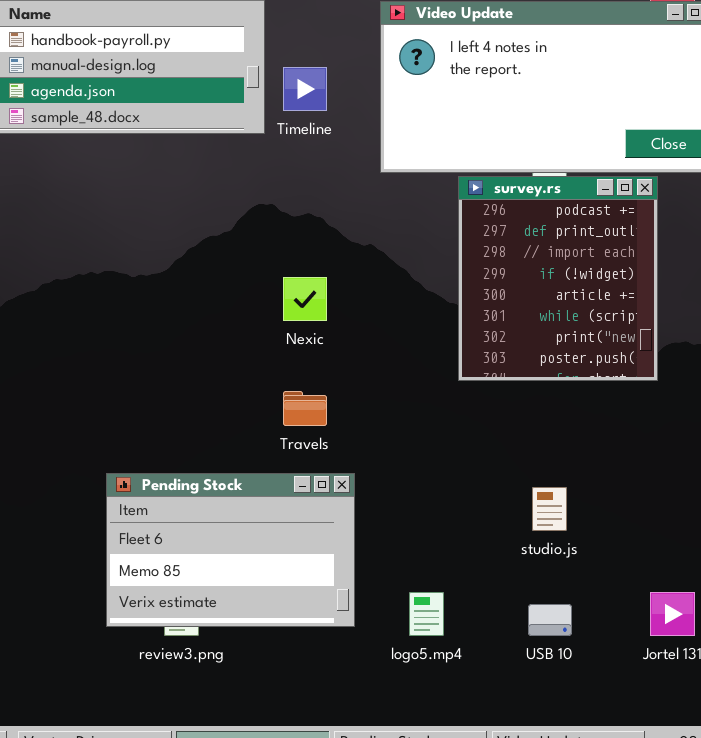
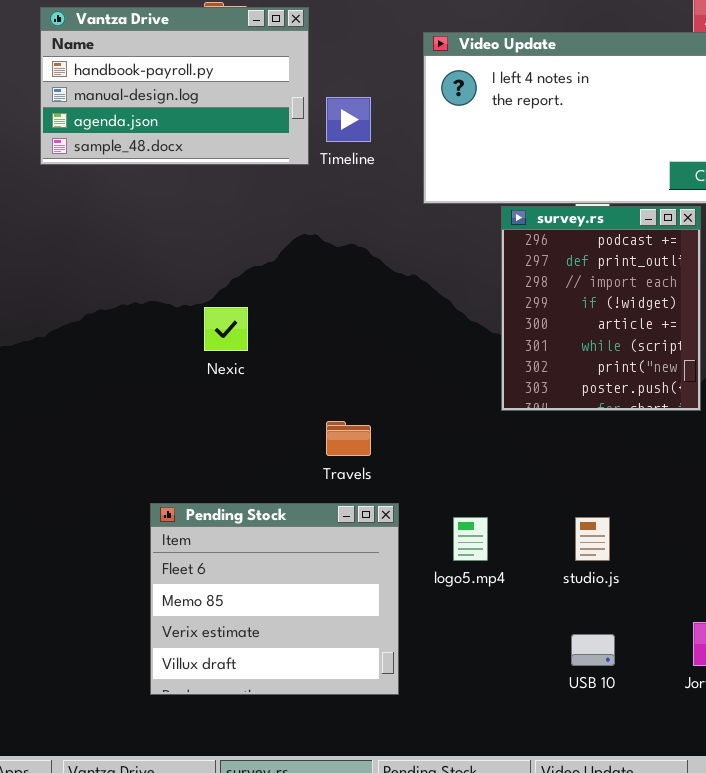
Nexic: [283,277,327,321] -> [204,307,248,351], moved
Pending Stock: [106,473,355,627] -> [150,503,399,695], resized
logo5.mp4: [409,592,444,636] -> [453,517,488,561], moved

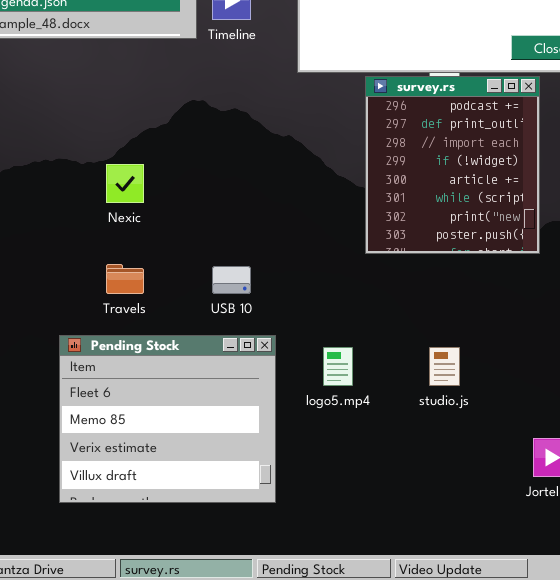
Travels: [326,421,371,456] -> [106,264,144,294], moved
USB 10: [571,634,615,666] -> [212,266,251,294], moved

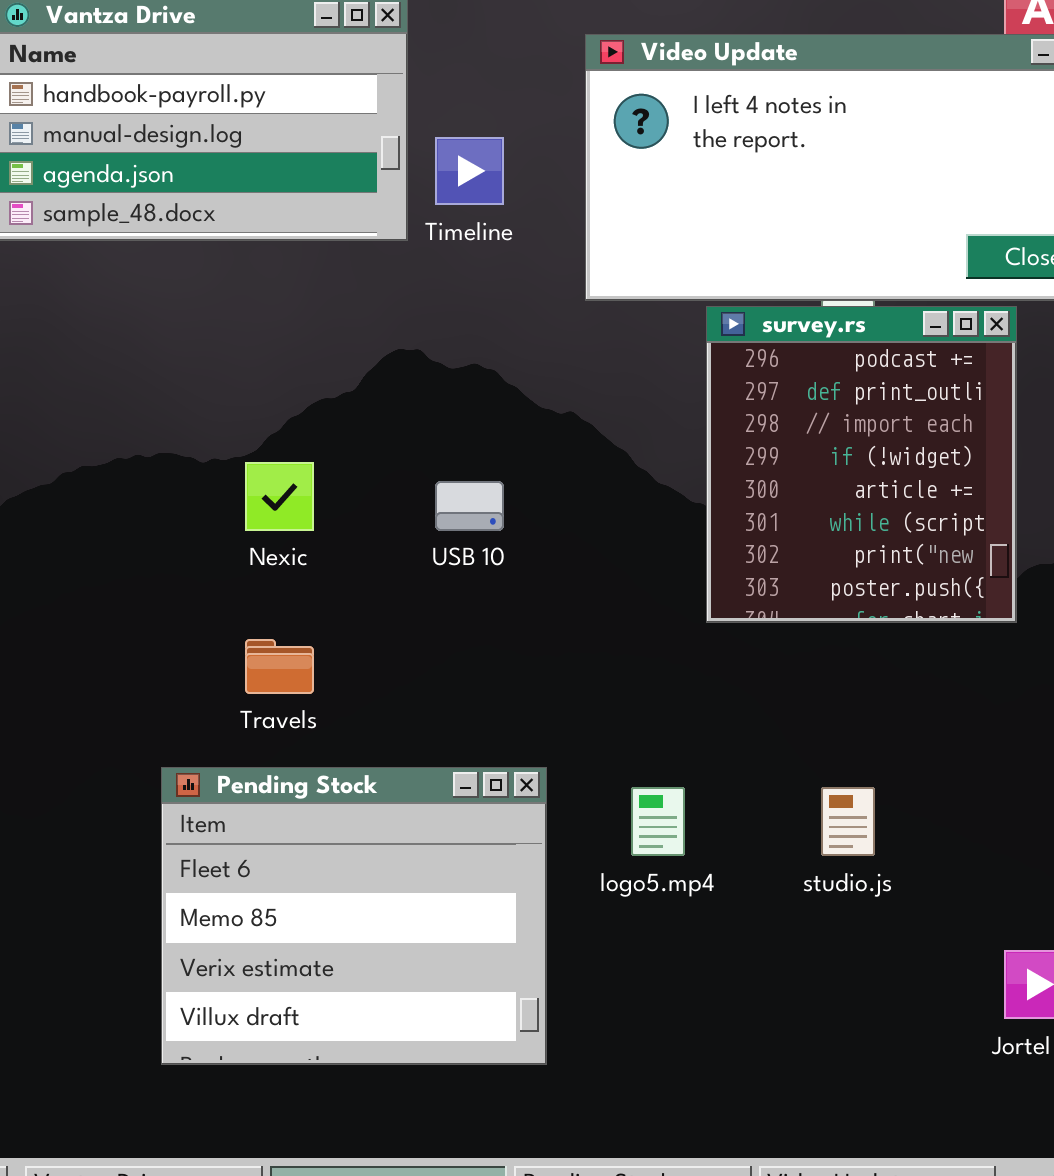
USB 10: [212,266,251,294] -> [435,481,504,531], moved

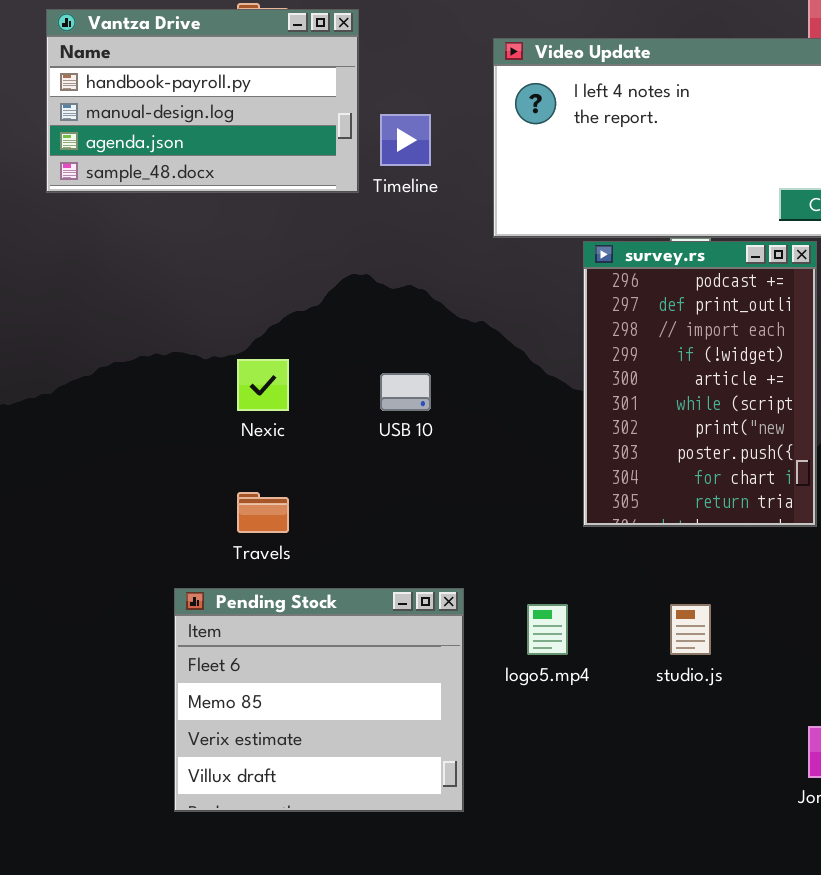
survey.rs: [706,306,1017,623] -> [583,241,817,527], resized

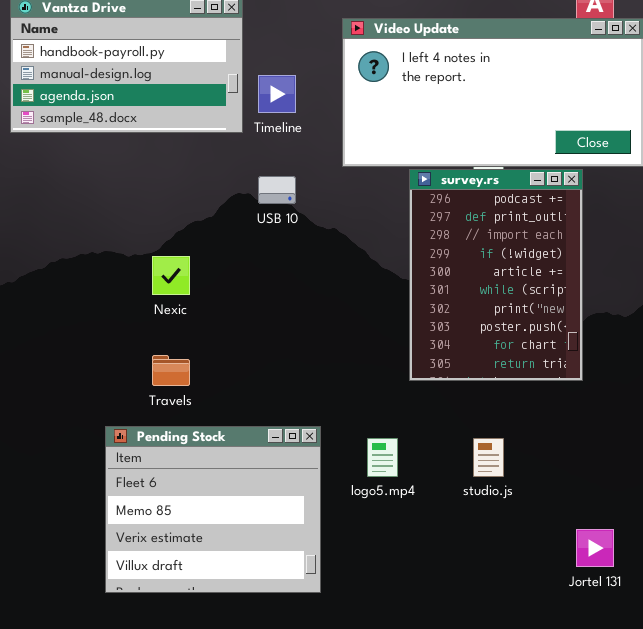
USB 10: [380,373,431,411] -> [258,176,296,204], moved

